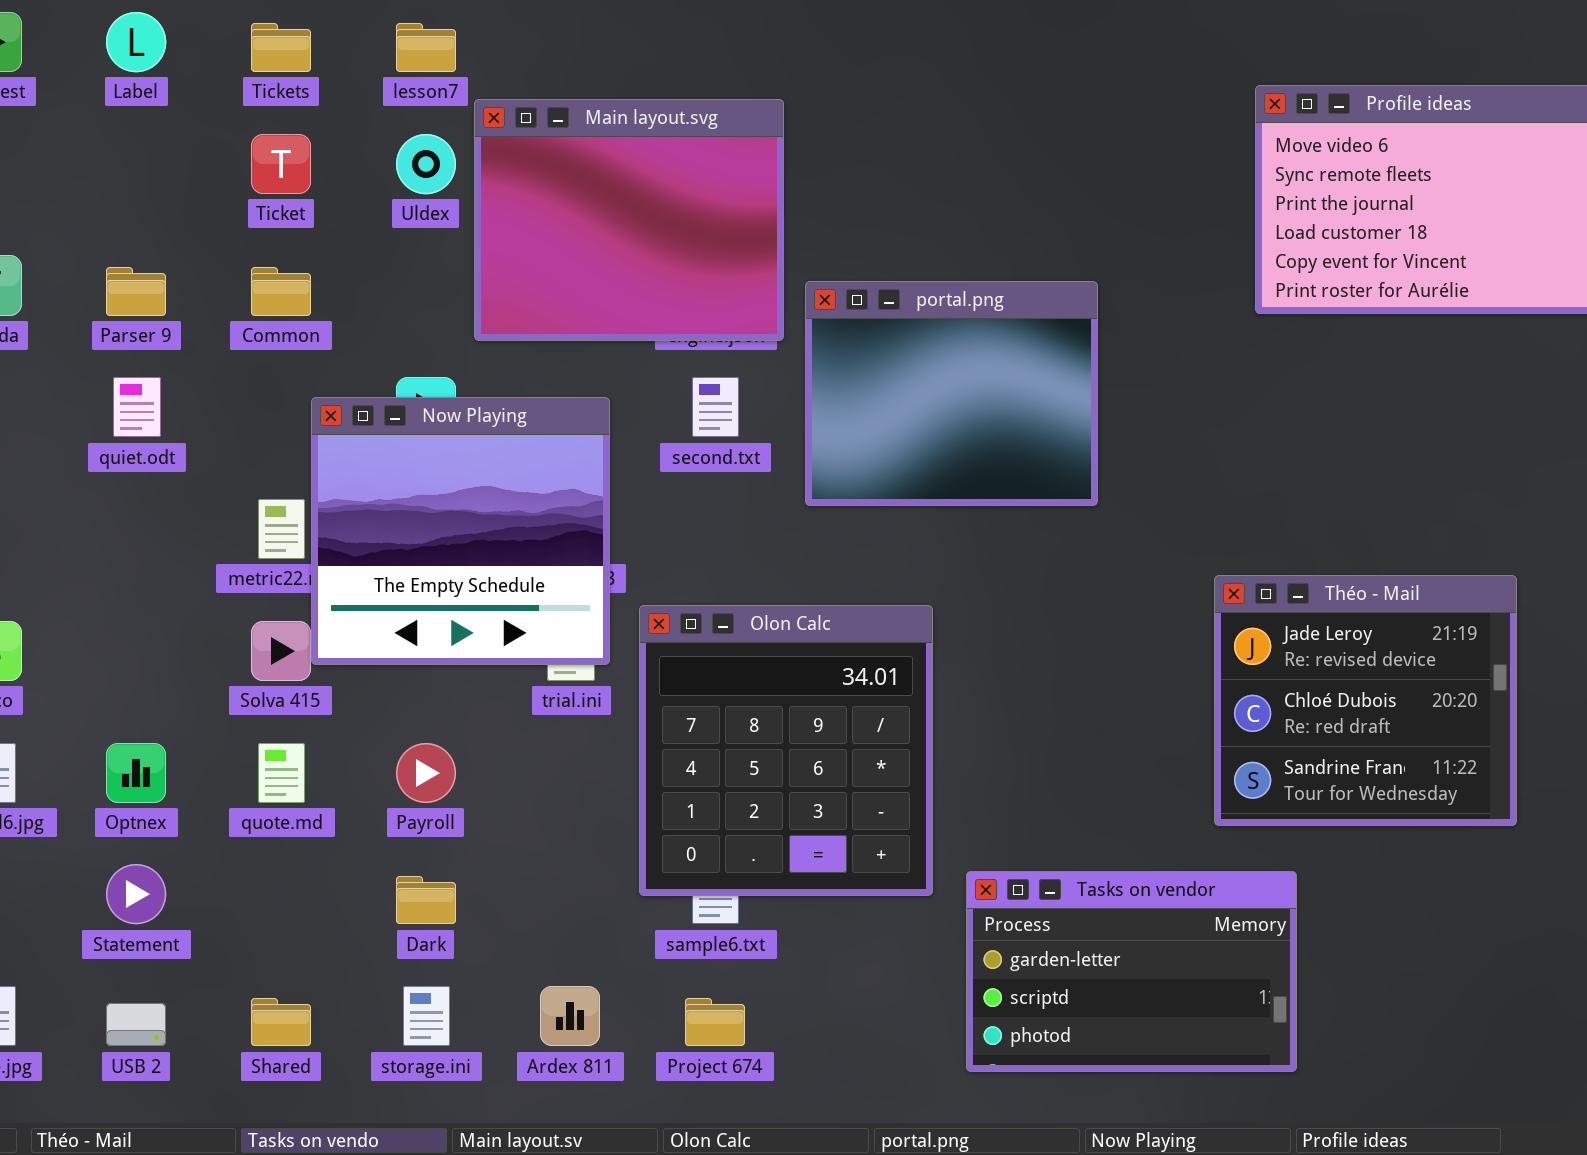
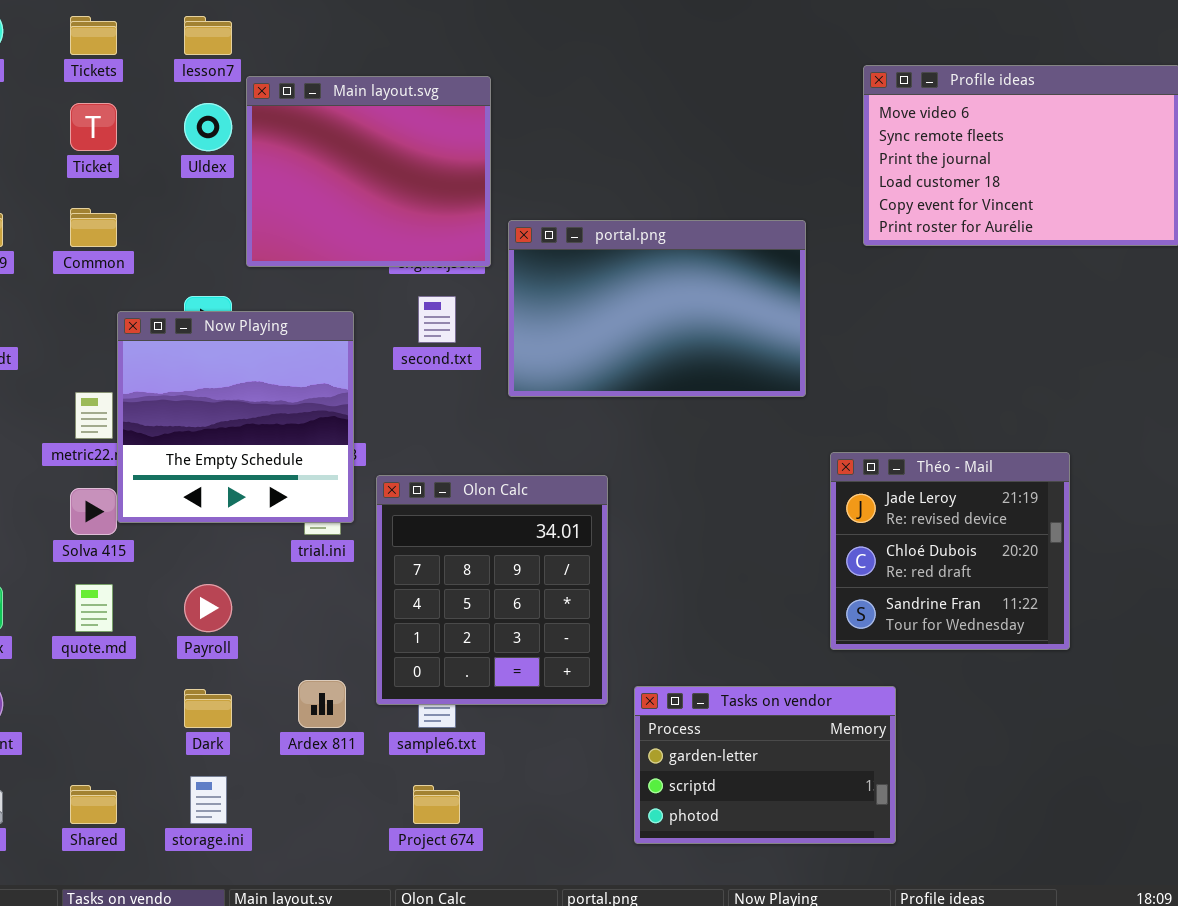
portal.png: [805,281,1098,506] -> [508,220,806,397], resized
Ardex 811: [540,986,600,1046] -> [298,680,346,728], moved

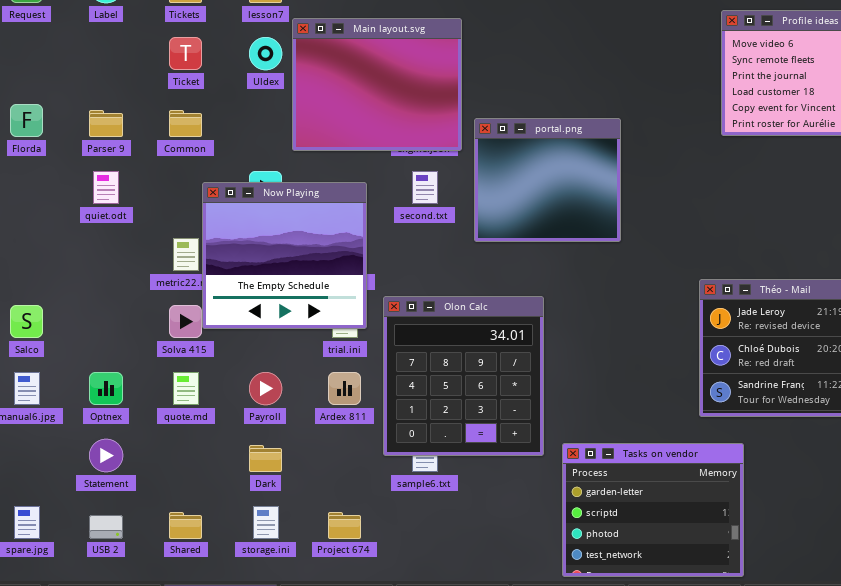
portal.png: [508,220,806,397] -> [474,118,621,242], resized
Ardex 811: [298,680,346,728] -> [328,372,361,405], moved
Tasks on vendor: [634,686,896,844] -> [562,443,744,577], resized
Project 674: [413,785,460,824] -> [328,512,361,539], moved

